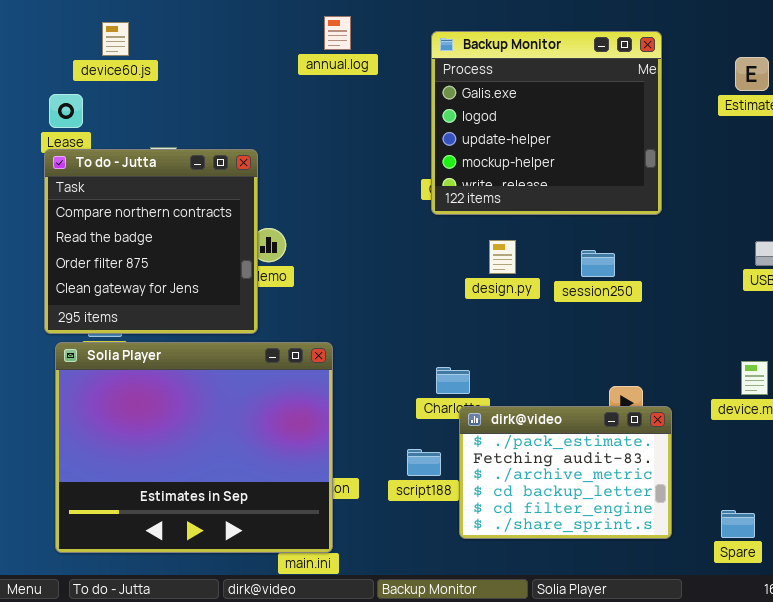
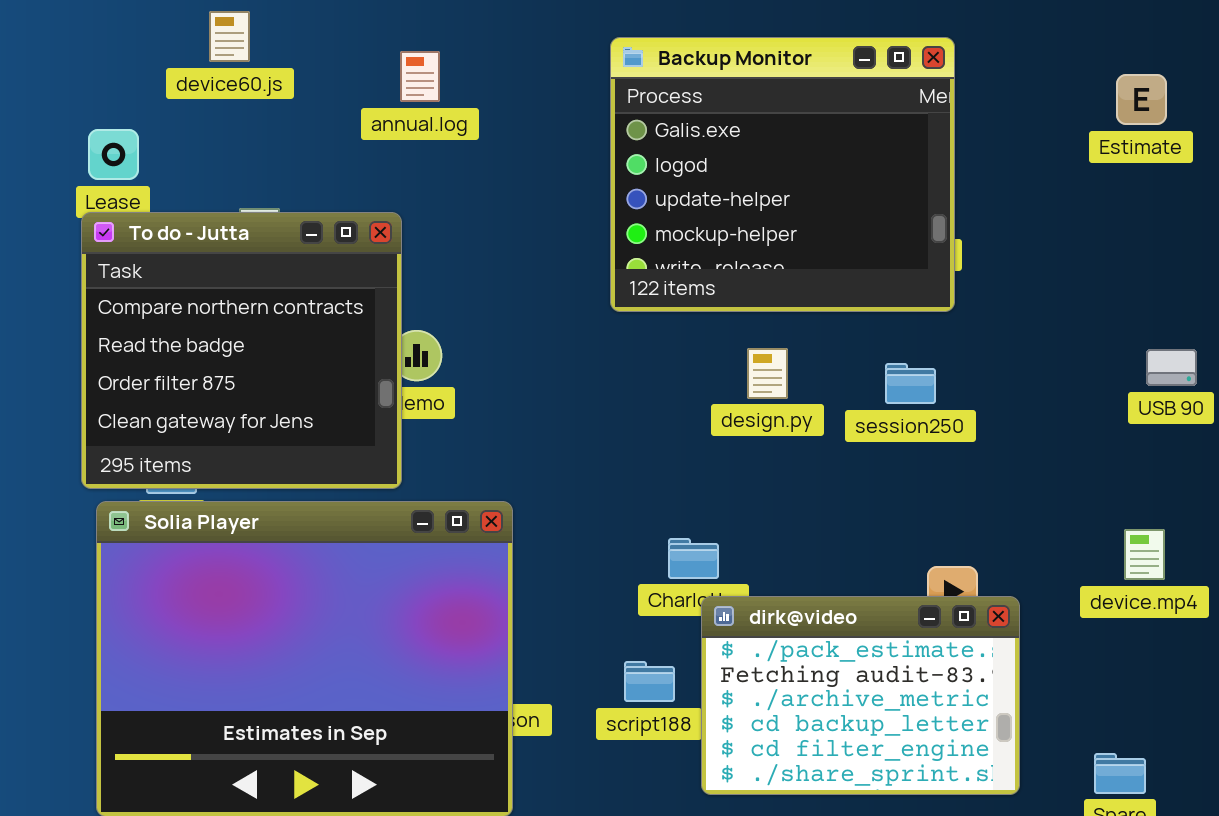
annual.log: [324,16,351,50] -> [400,51,440,102], moved
device60.js: [102,22,129,56] -> [209,11,250,62], moved
Backup Monitor: [431,31,662,215] -> [610,37,955,312], moved

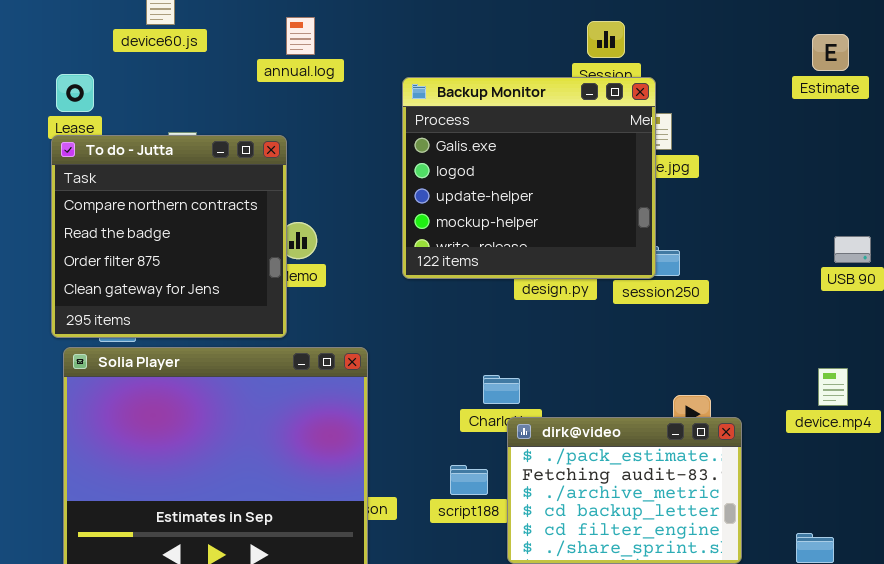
Backup Monitor: [610,37,955,312] -> [402,77,656,279], moved

